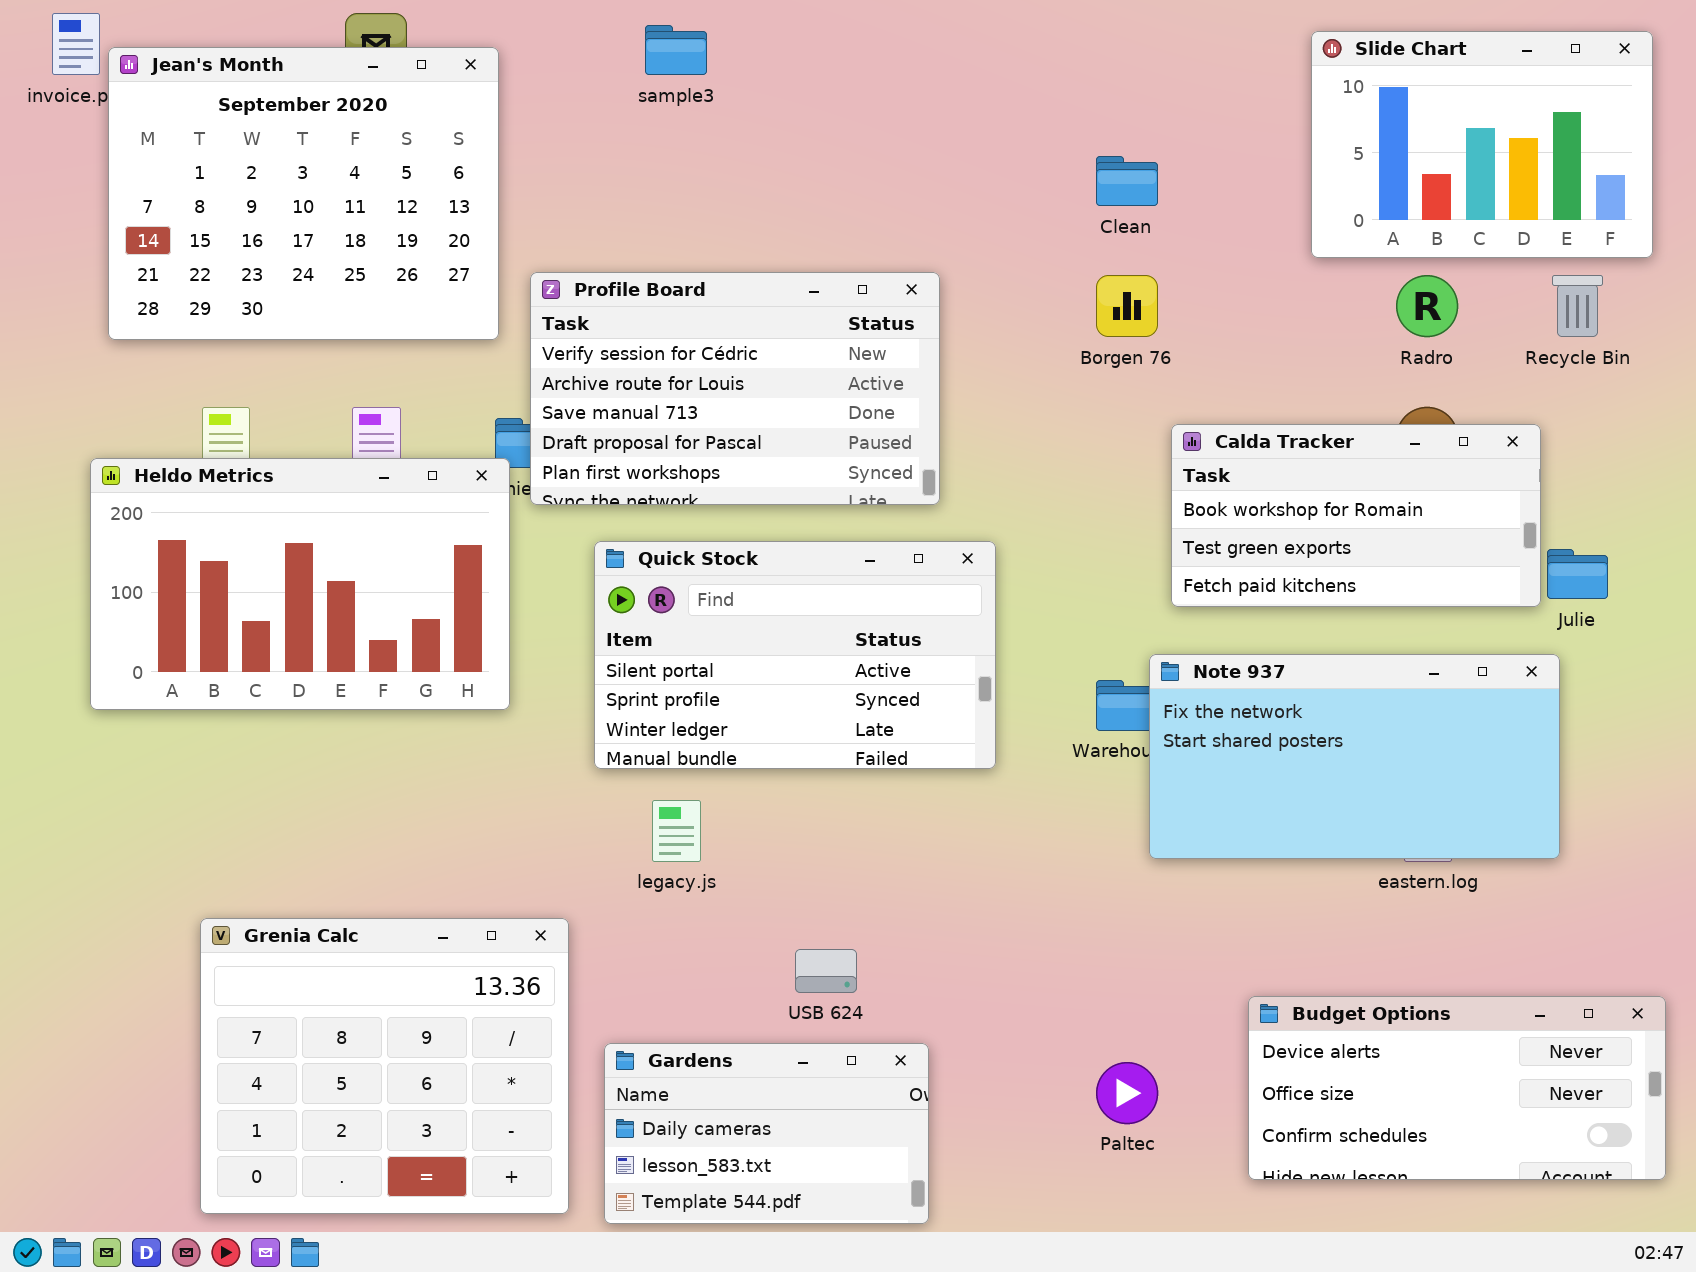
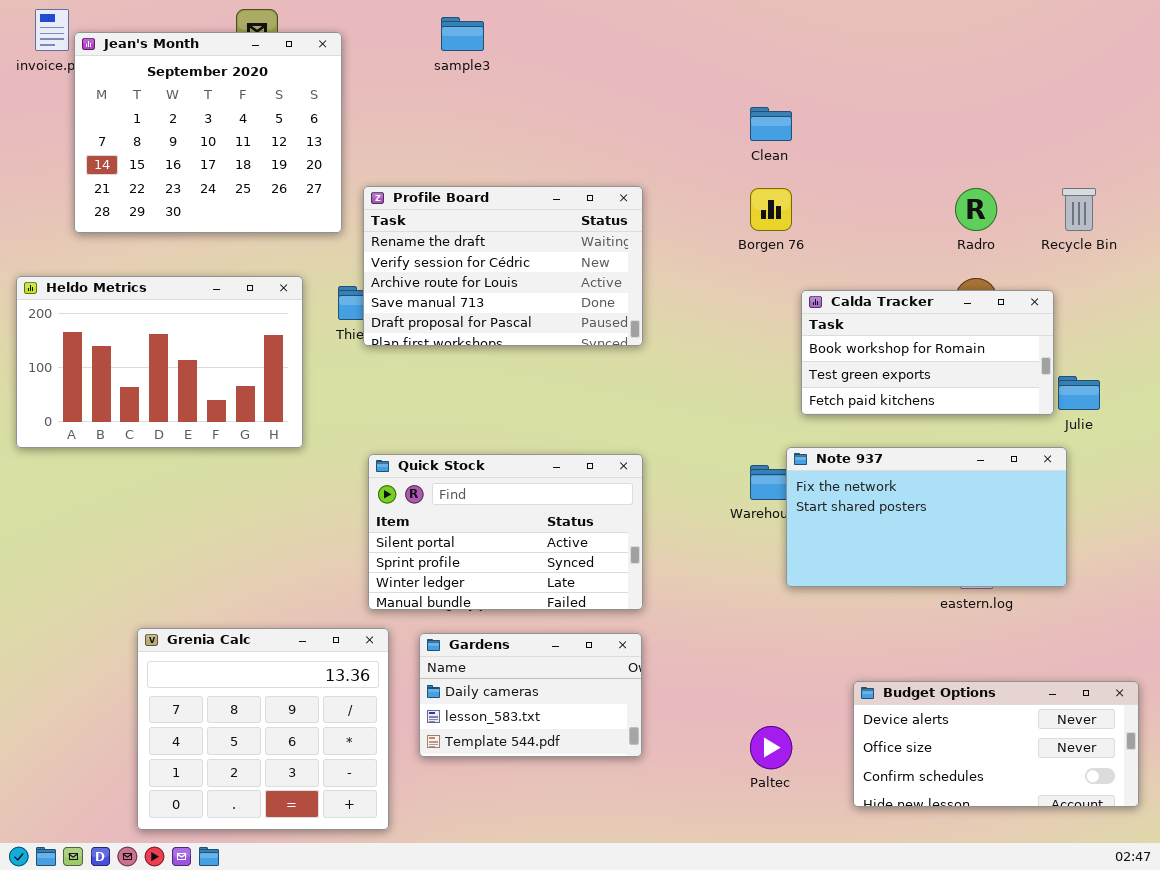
Slide Chart: [1311,31,1653,258] -> none, closed
Profile Board: [530,272,940,505] -> [363,186,643,346], scrolled up 1 row
Heldo Metrics: [90,458,510,710] -> [16,276,303,448], moved
Quick Stock: [594,541,996,769] -> [368,454,643,610], moved
Gardens: [604,1043,929,1224] -> [419,633,642,757], moved

